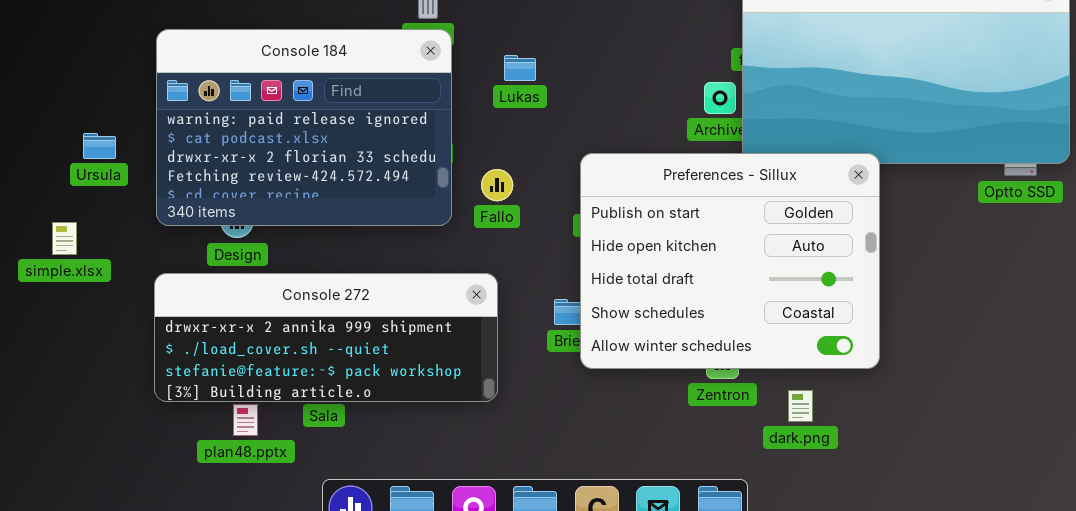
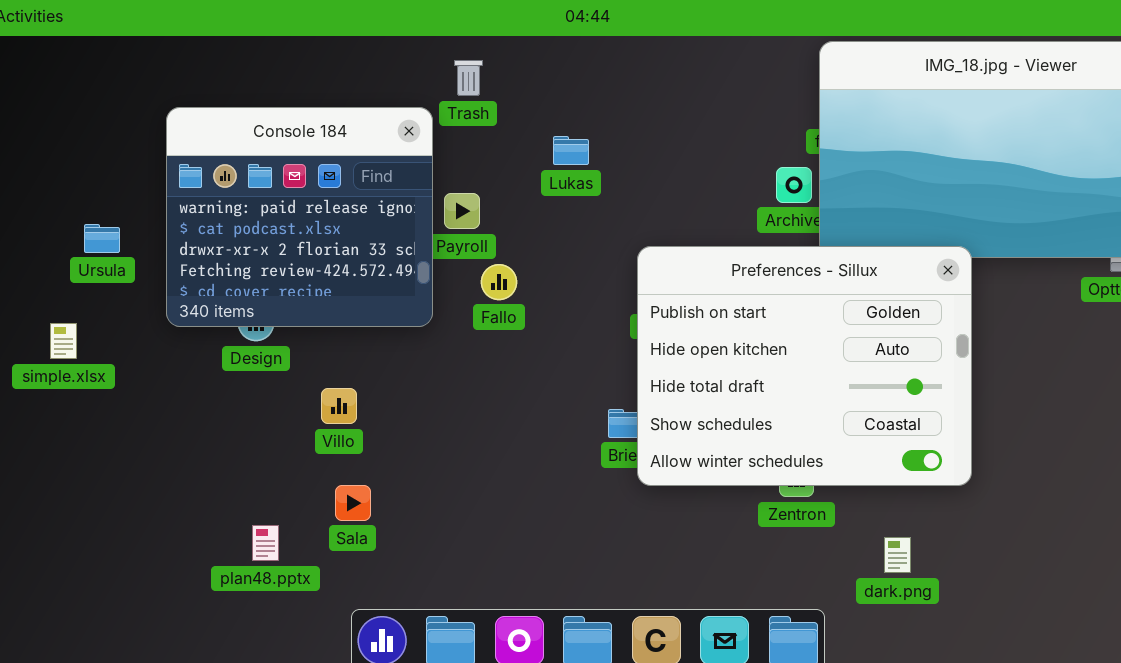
Console 184: [156,29,452,226] -> [166,107,433,327], resized
Fallo: [481,169,513,201] -> [481,264,517,300], moved
Console 272: [154,273,498,402] -> none, closed
dark.png: [788,390,813,422] -> [884,537,911,573], moved

